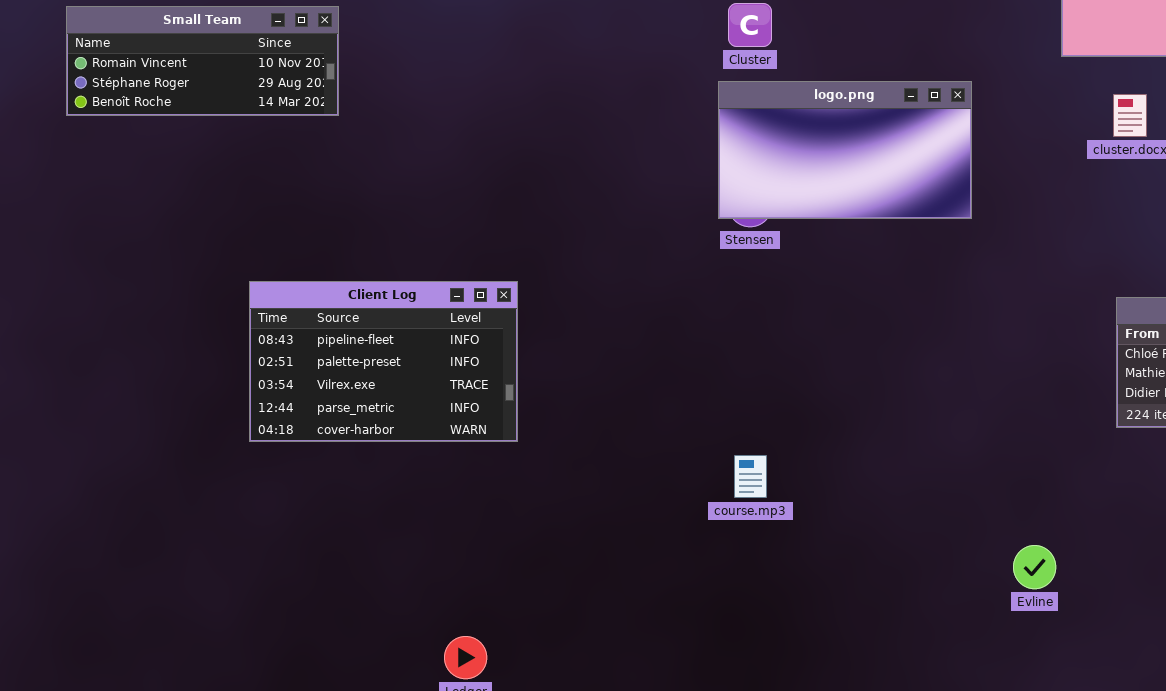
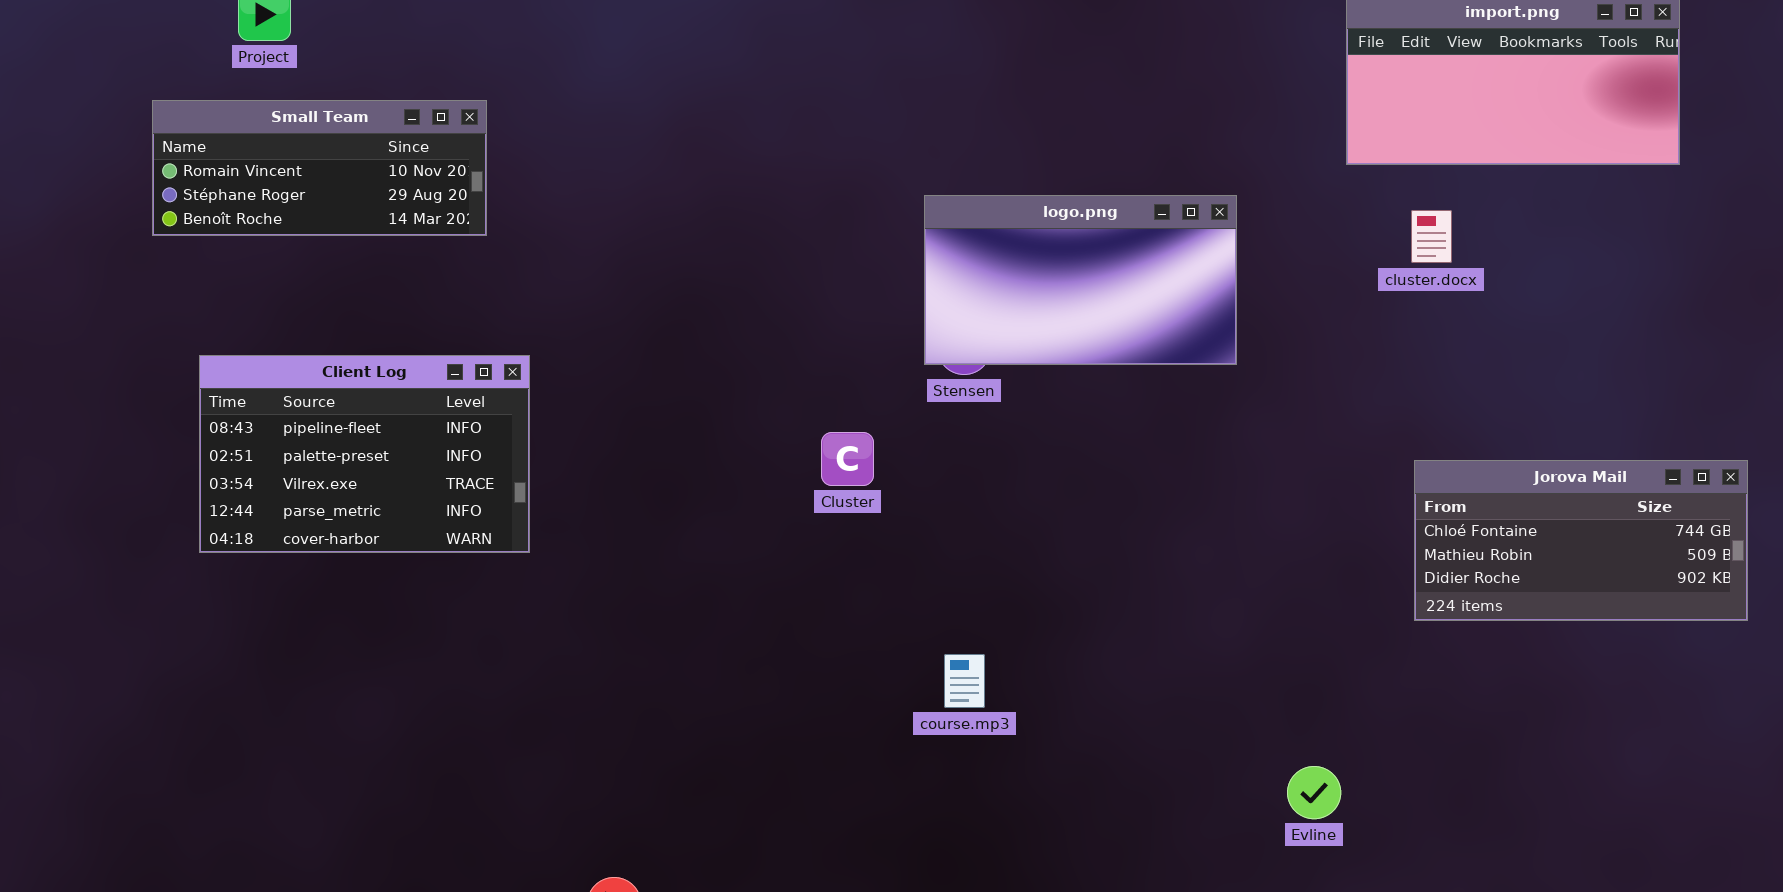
Cluster: [728,3,772,47] -> [821,432,874,486], moved
Small Team: [66,6,339,116] -> [152,100,487,236], moved
Client Log: [249,281,518,442] -> [199,355,530,553], moved

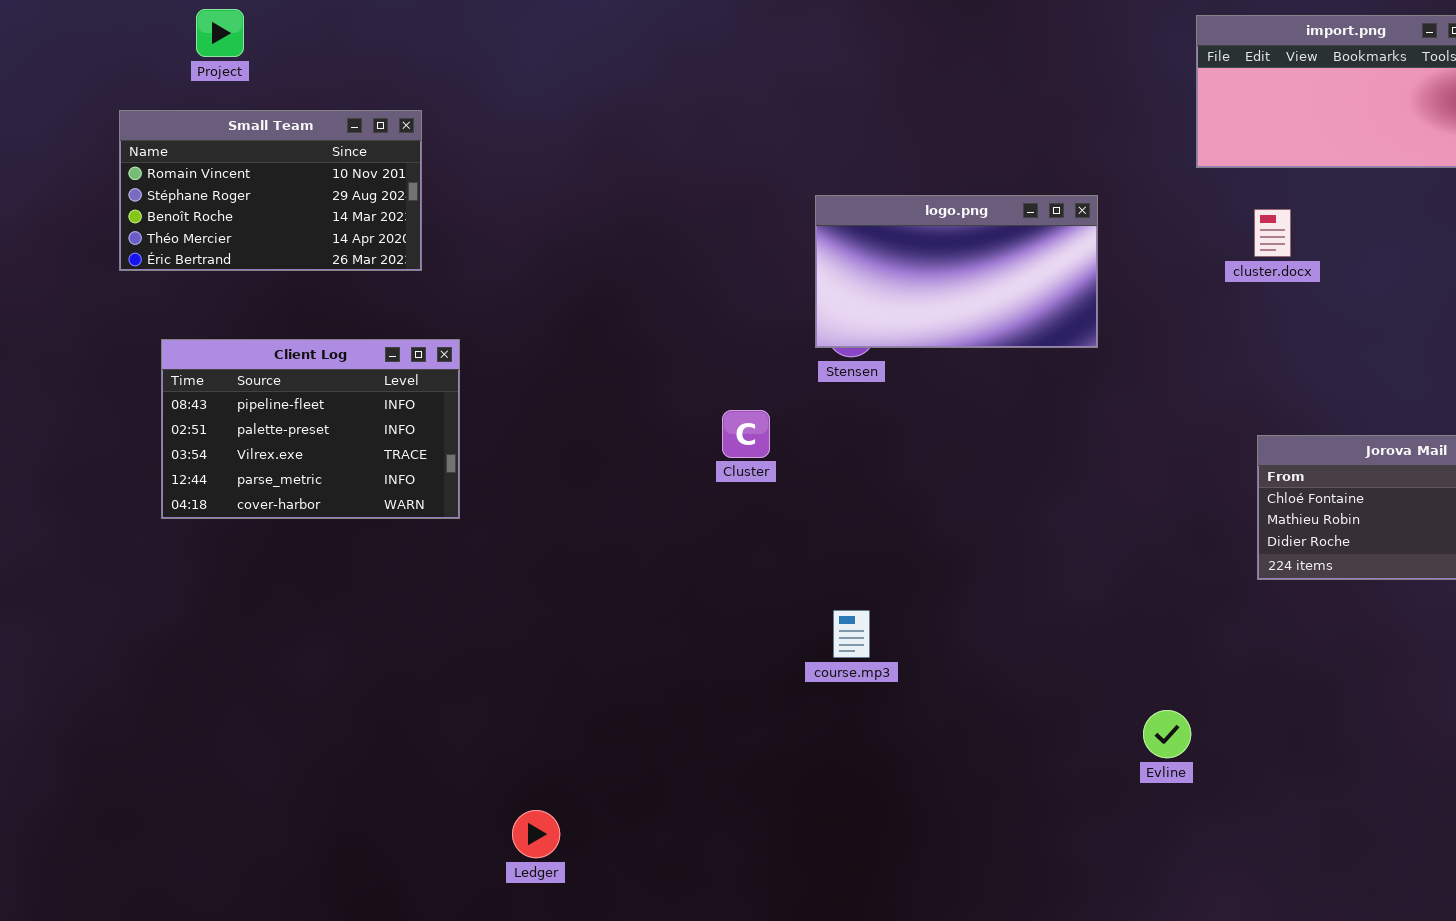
Small Team: [152,100,487,236] -> [119,110,422,271], resized

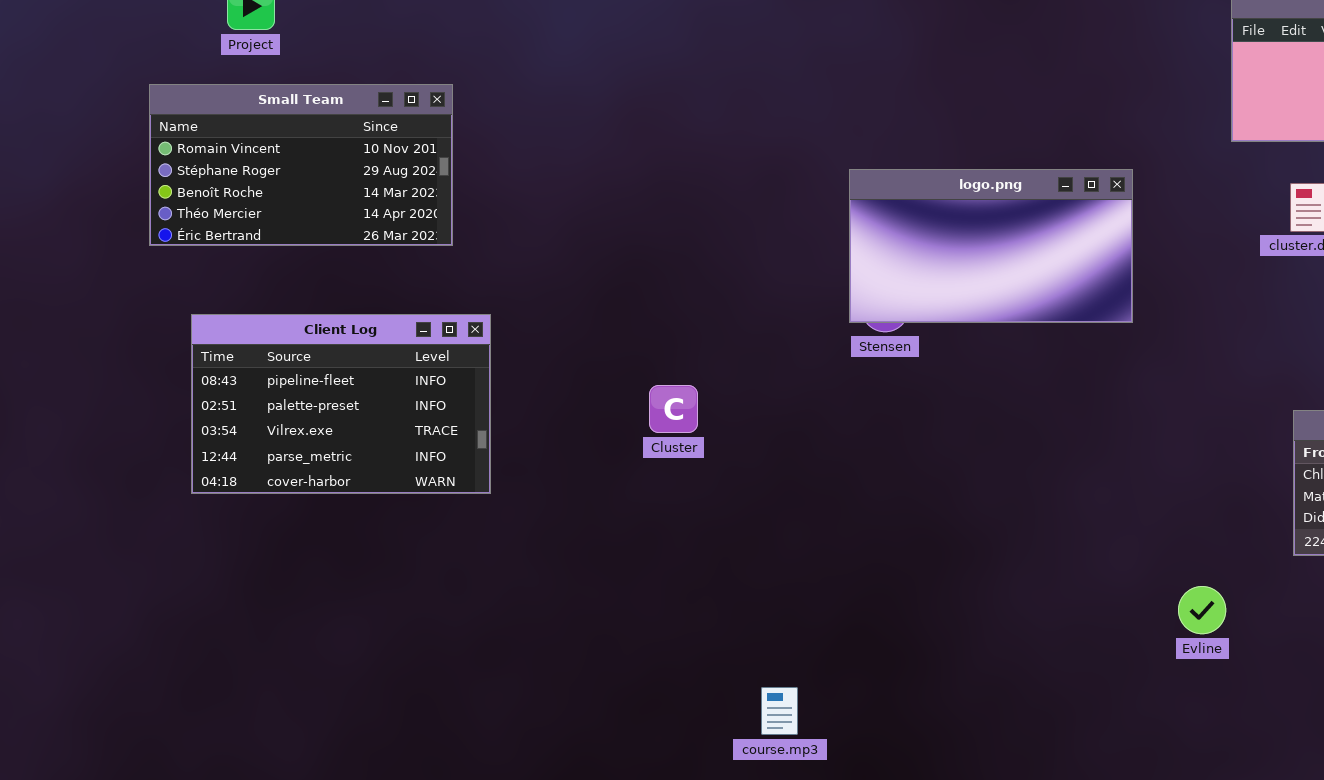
Cluster: [722,410,770,458] -> [649,385,698,433], moved
course.mp3: [833,610,870,658] -> [761,687,798,735], moved
Evline: [1143,710,1191,758] -> [1178,586,1226,634], moved

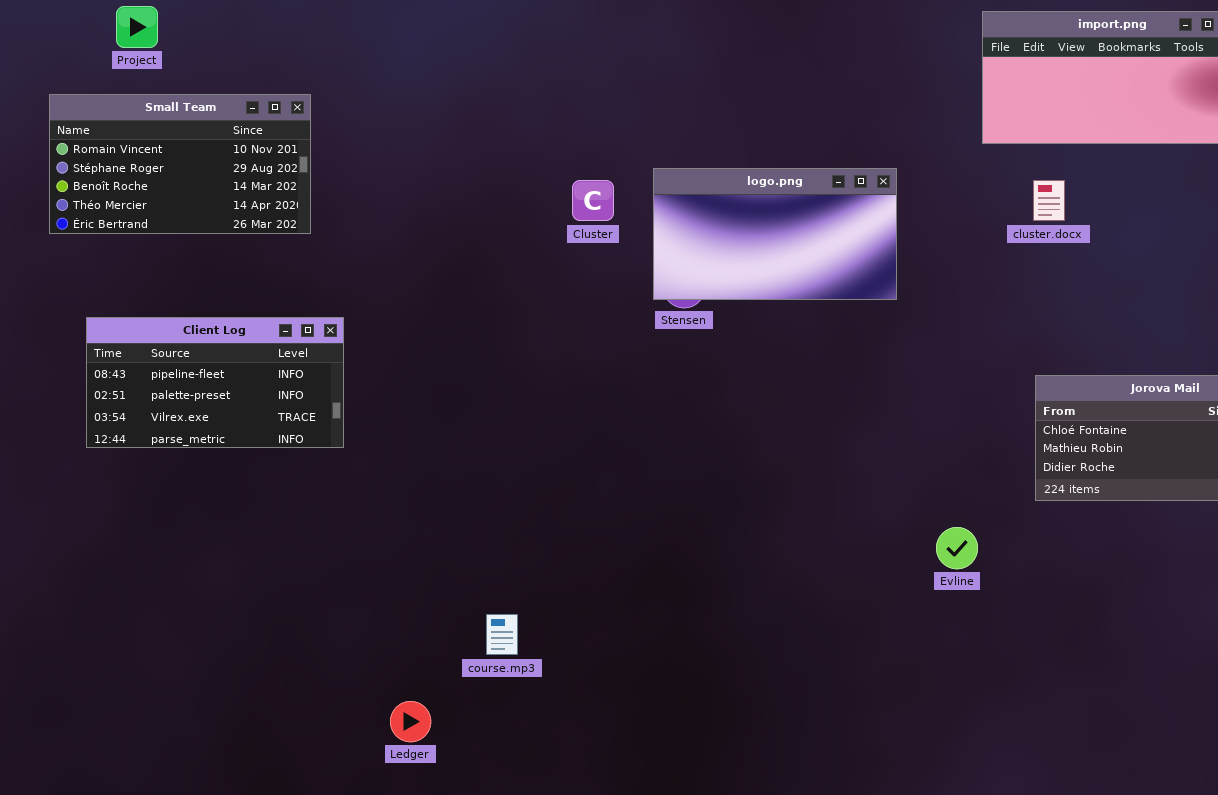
Client Log: [191,314,491,494] -> [86,317,344,448], resized
Cluster: [649,385,698,433] -> [572,180,614,221], moved
course.mp3: [761,687,798,735] -> [486,614,518,655], moved

